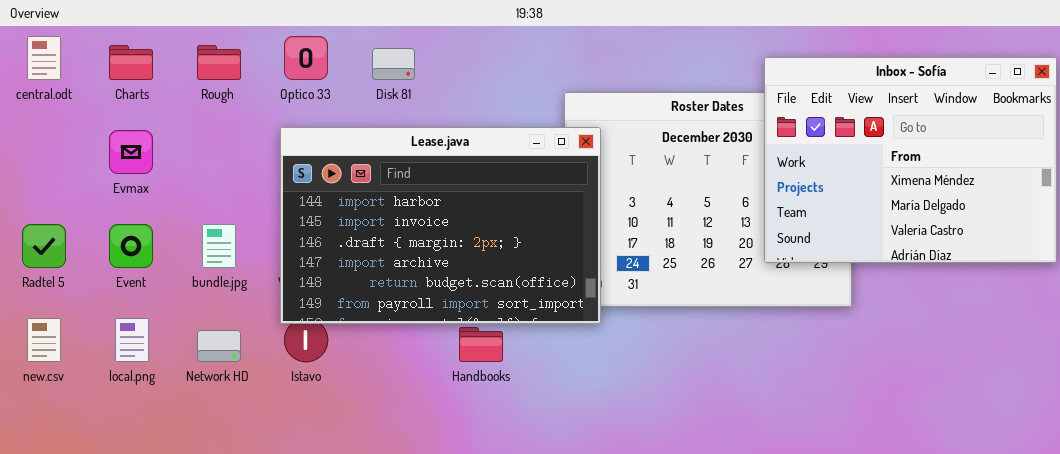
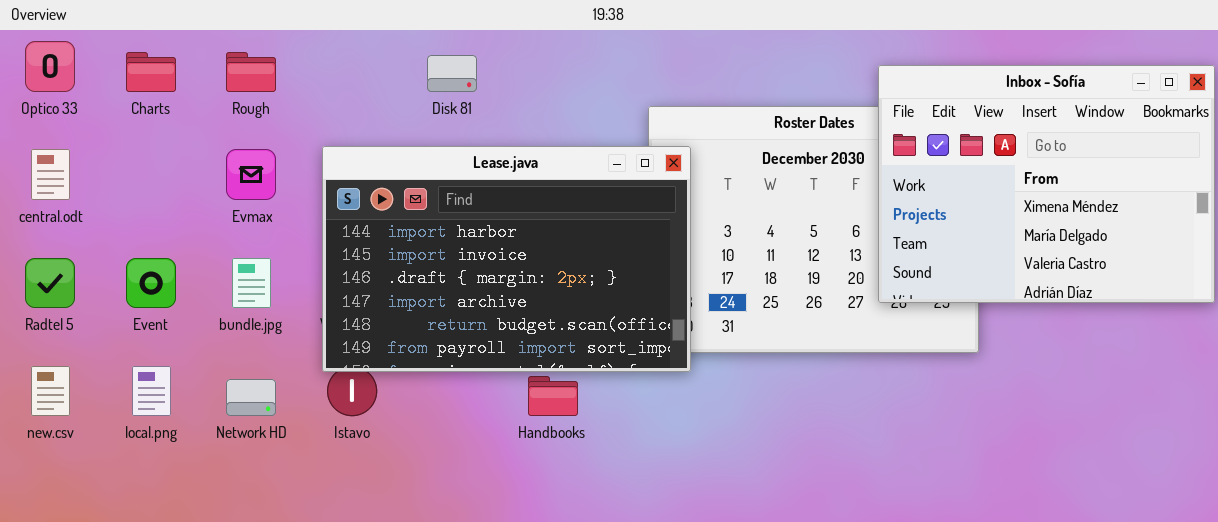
central.odt: [27,36,61,80] -> [31,149,70,200], moved
Optico 33: [284,36,328,80] -> [25,41,75,92], moved
Evmax: [109,130,153,174] -> [226,149,276,200], moved

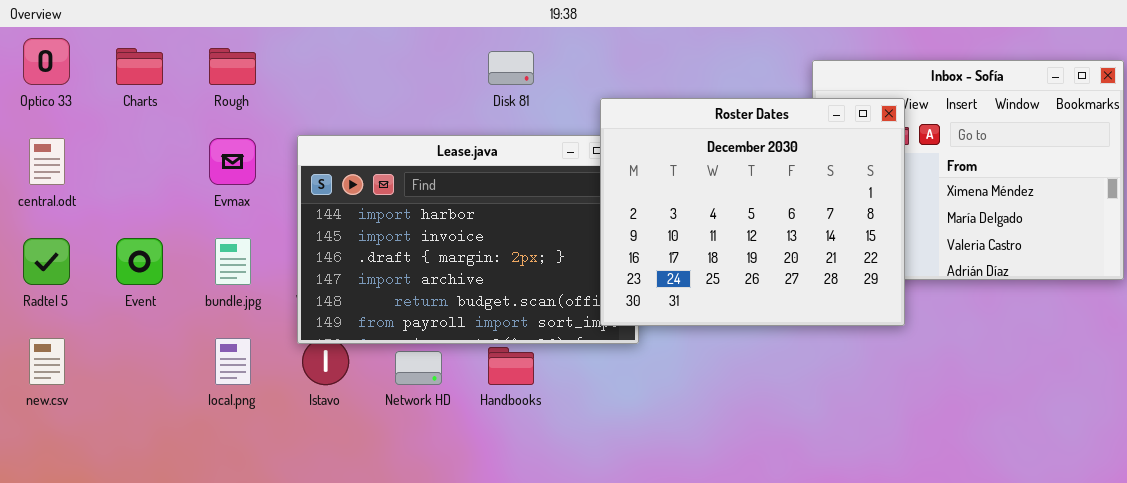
Disk 81: [427,55,477,92] -> [488,51,534,85], moved
Roster Dates: [648,106,979,353] -> [600,98,905,326], raised
local.png: [132,366,171,416] -> [215,338,251,385], moved
Network HD: [226,379,276,416] -> [395,351,442,385], moved

